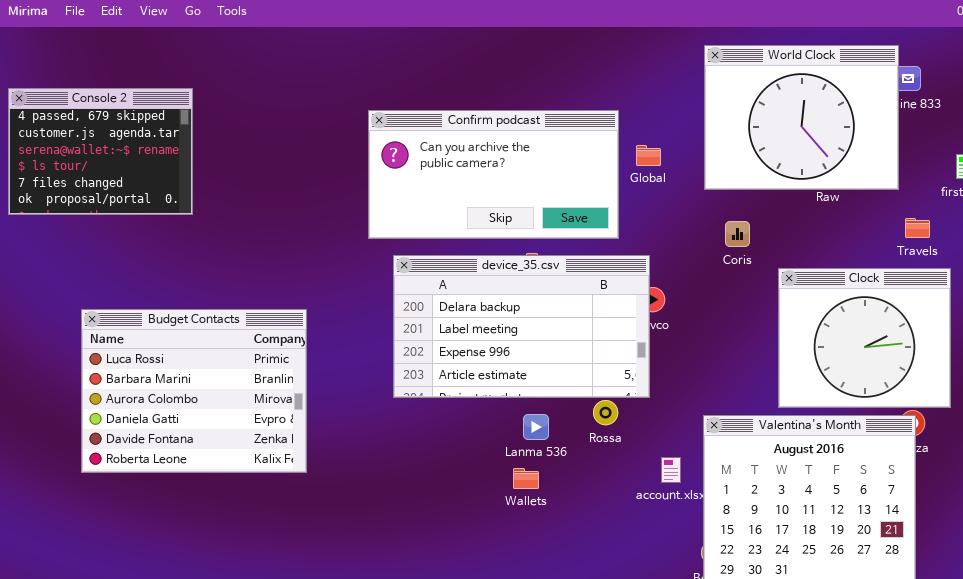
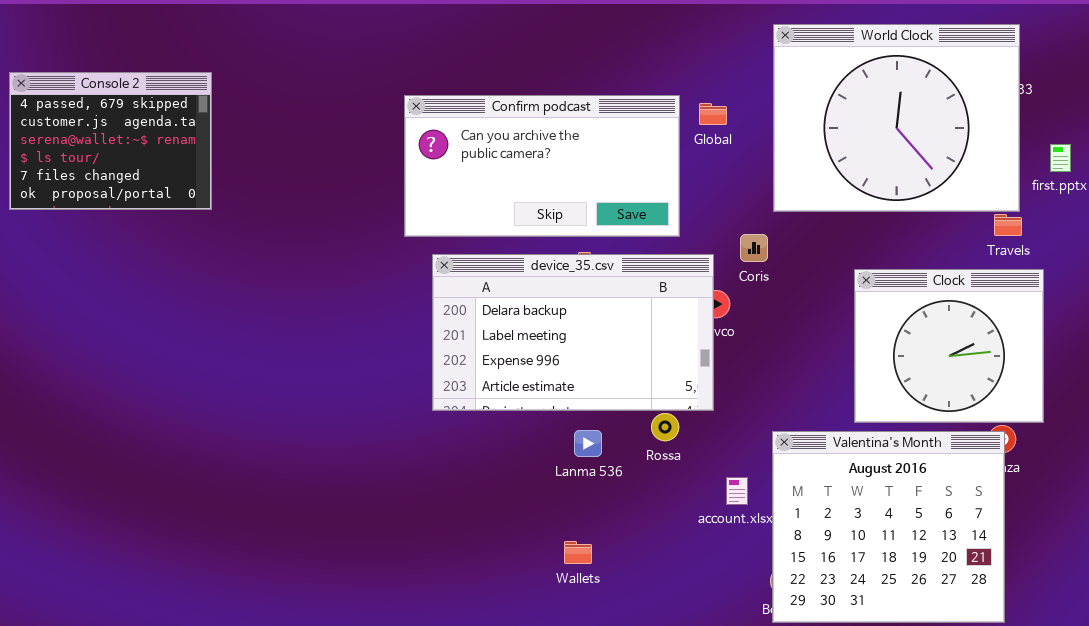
World Clock: [704,45,899,190] -> [773,24,1020,212], resized
Global: [636,145,661,166] -> [699,103,727,125], moved
Coris: [725,221,750,247] -> [740,234,768,262], moved
Budget Contacts: [81,309,307,473] -> none, closed
Wallets: [513,468,539,489] -> [564,541,592,564], moved

